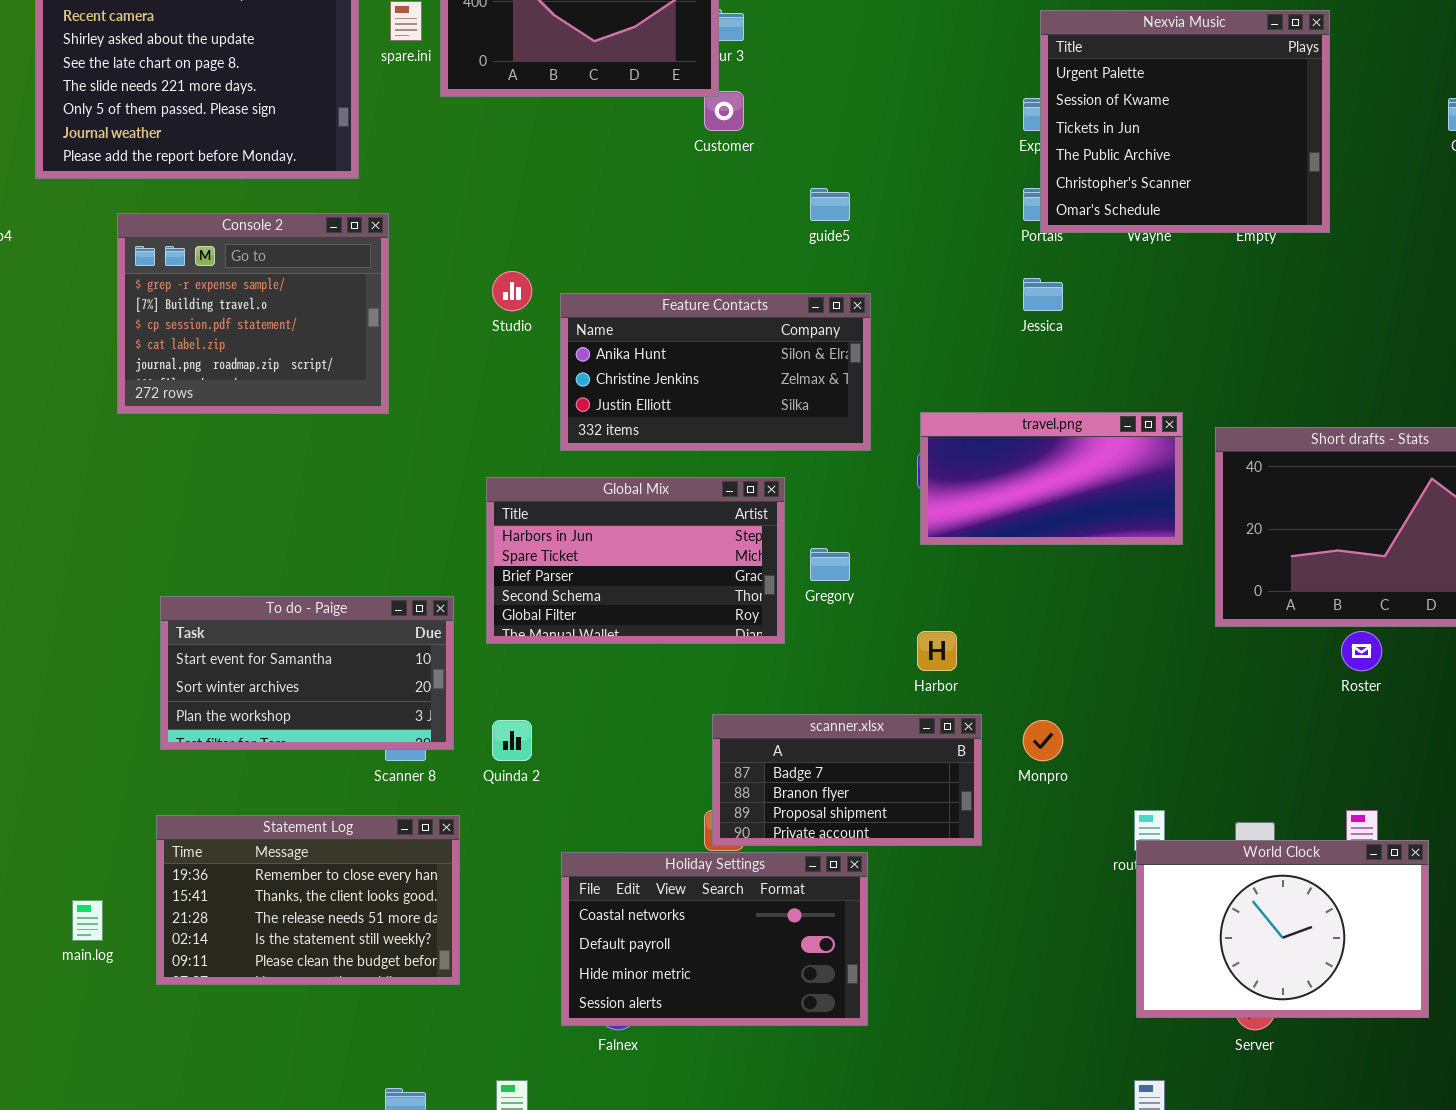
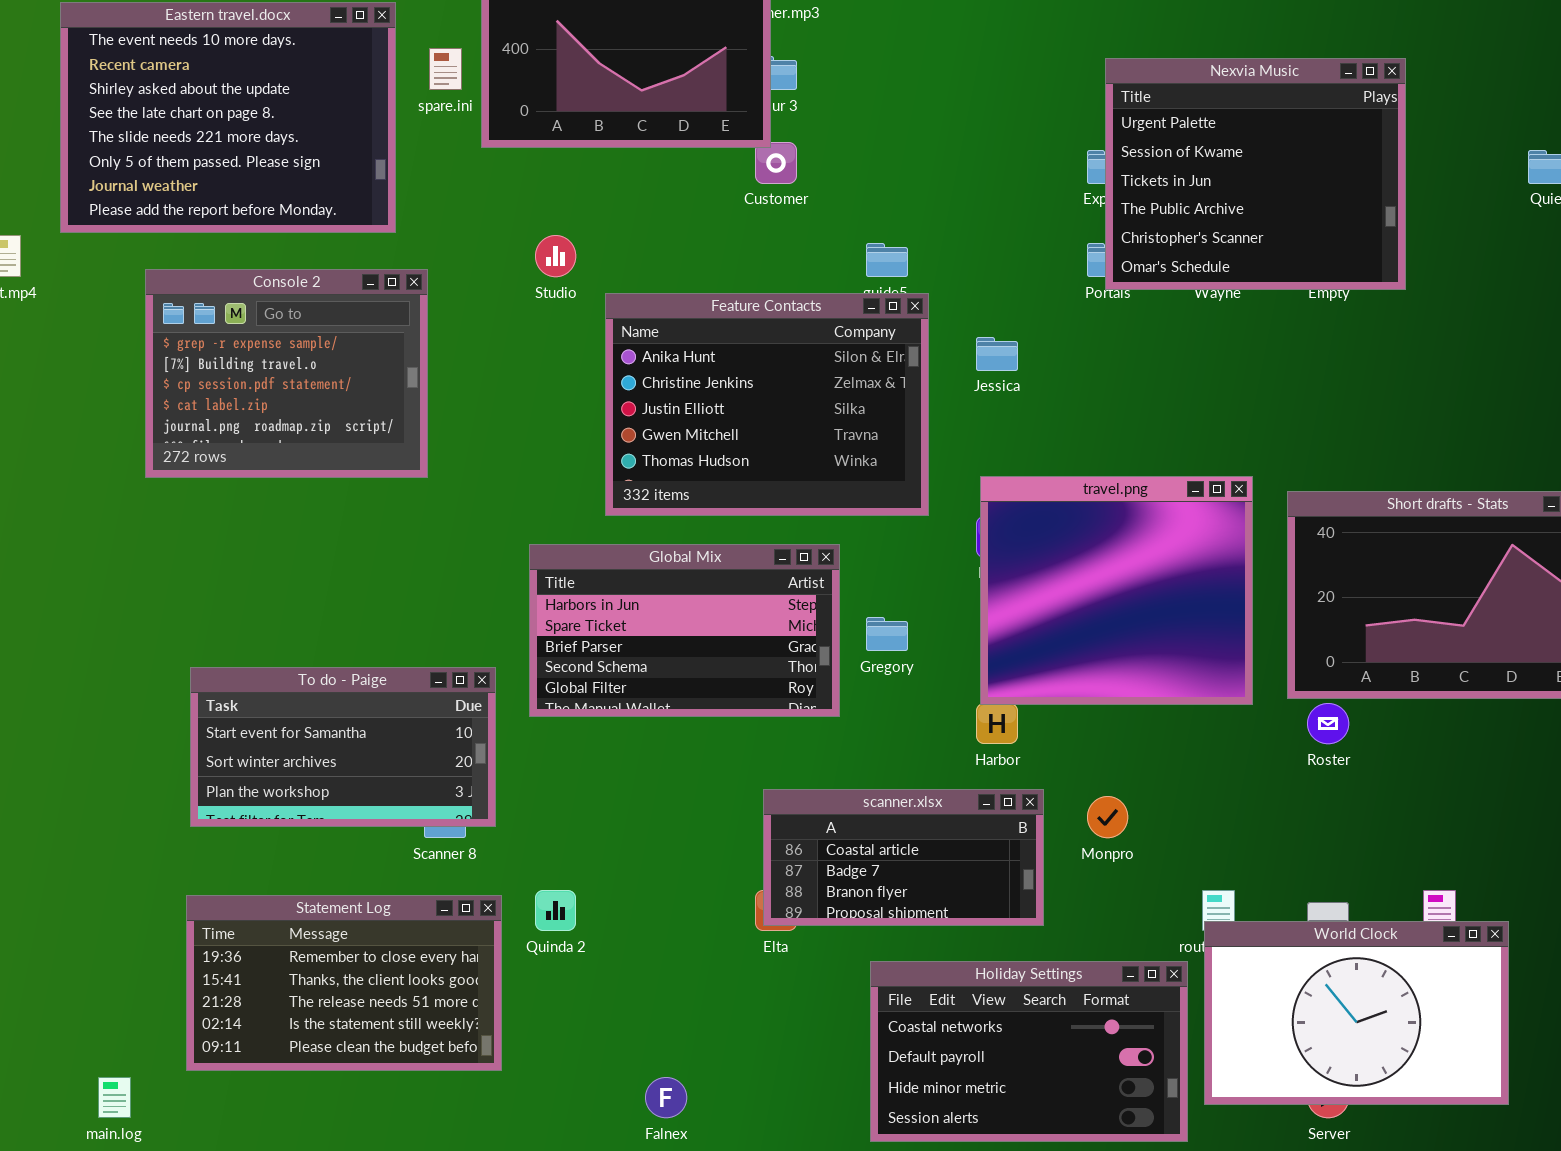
Studio: [492,271,532,311] -> [535,235,576,277], moved
Jessica: [1023,278,1063,311] -> [976,337,1018,371], moved
Feature Contacts: [560,293,871,451] -> [605,293,929,516], resized
travel.png: [920,412,1183,545] -> [980,476,1253,705], resized
Roster: [1341,631,1382,671] -> [1307,703,1349,744], moved
scanner.xlsx: [712,714,982,846] -> [763,789,1044,926], scrolled up 1 row
Quinda 2: [492,720,532,761] -> [535,890,576,931], moved
Holiday Settings: [561,852,868,1026] -> [870,961,1188,1142], moved
main.log: [72,900,103,941] -> [98,1077,131,1118], moved

